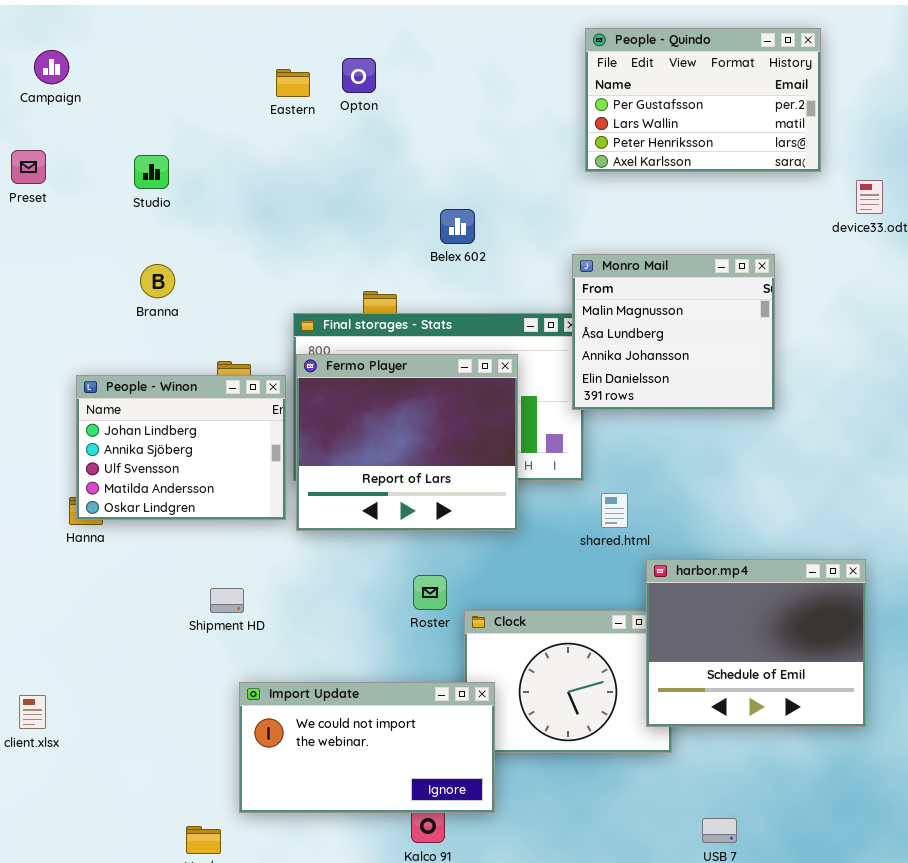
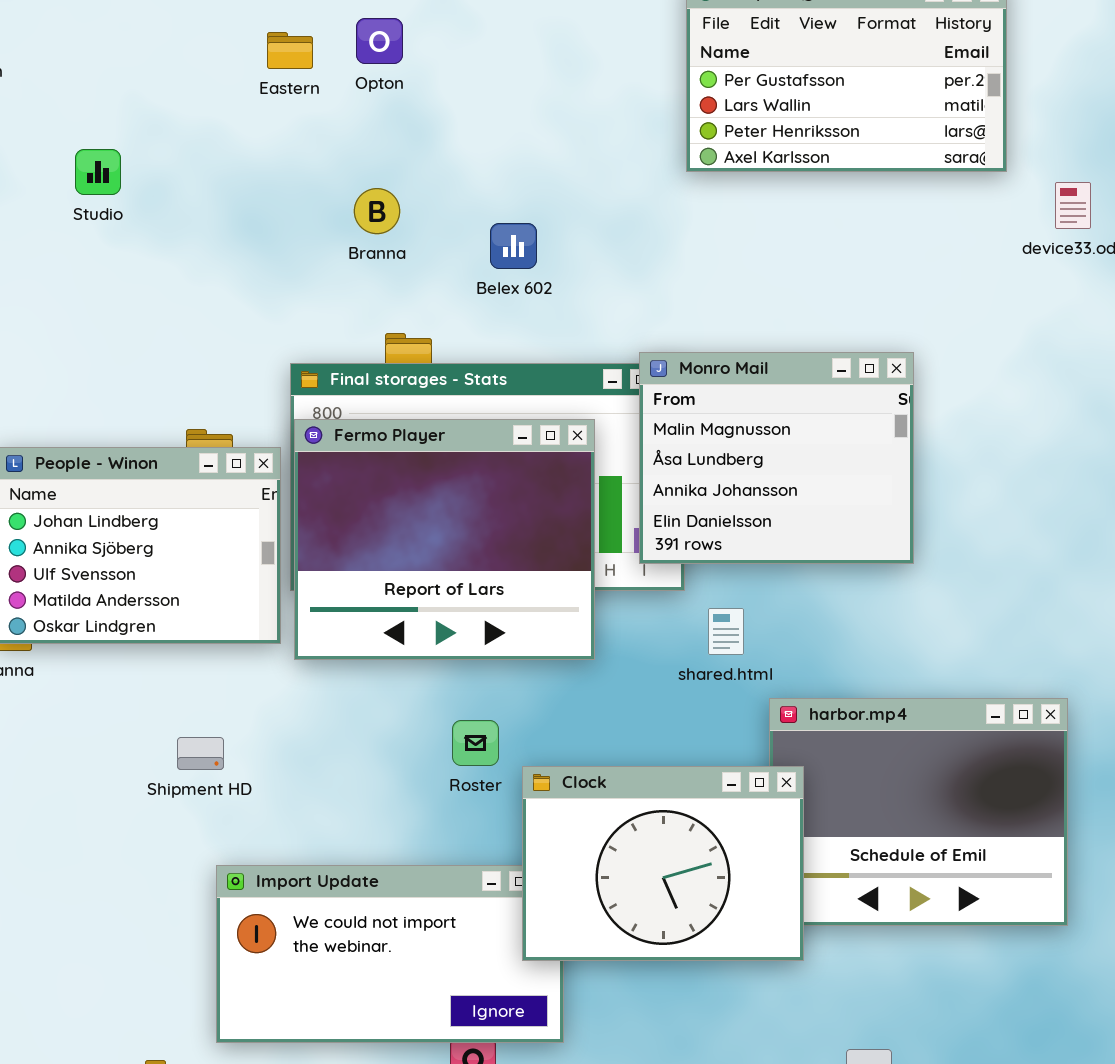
Monro Mail: [572,254,775,410] -> [639,352,914,564], moved
Branna: [140,264,175,298] -> [354,188,400,234], moved
Clock: [464,610,672,753] -> [522,766,804,961], raised

